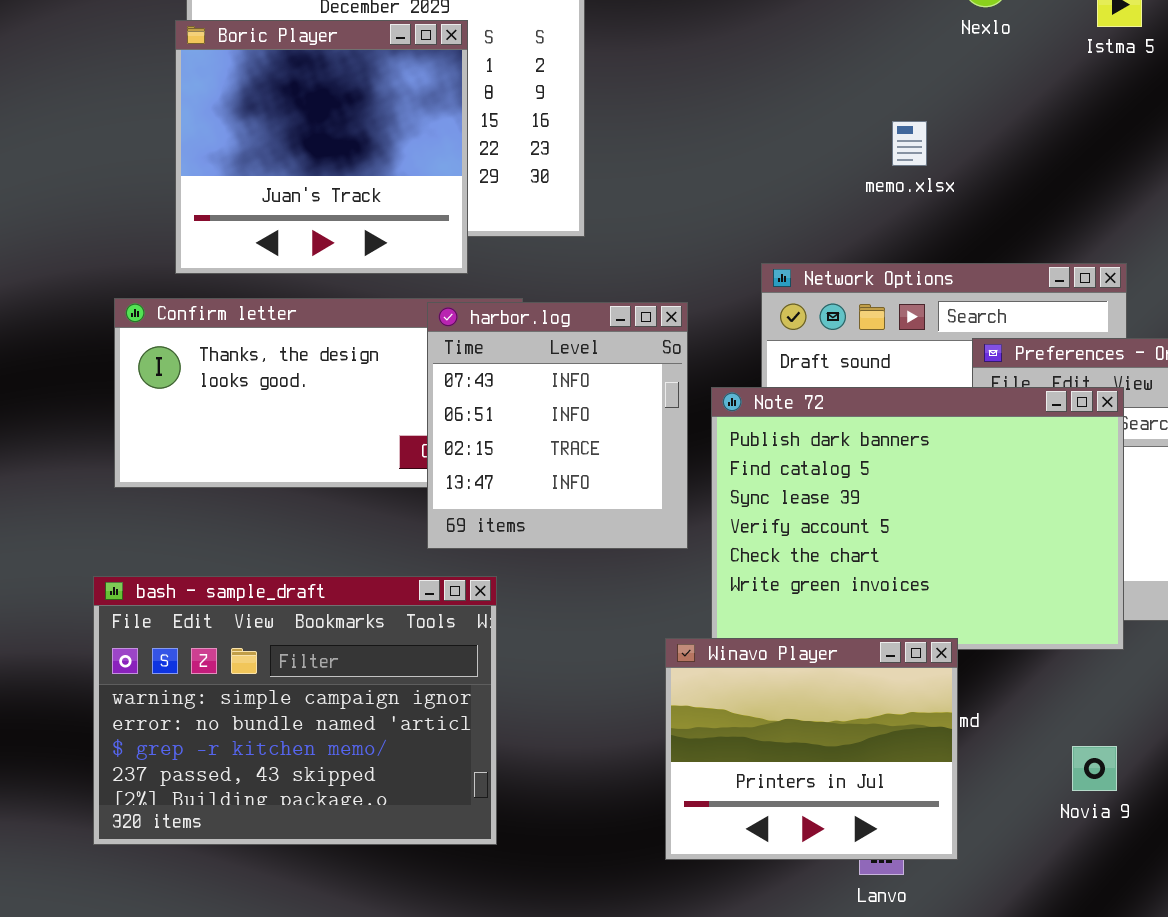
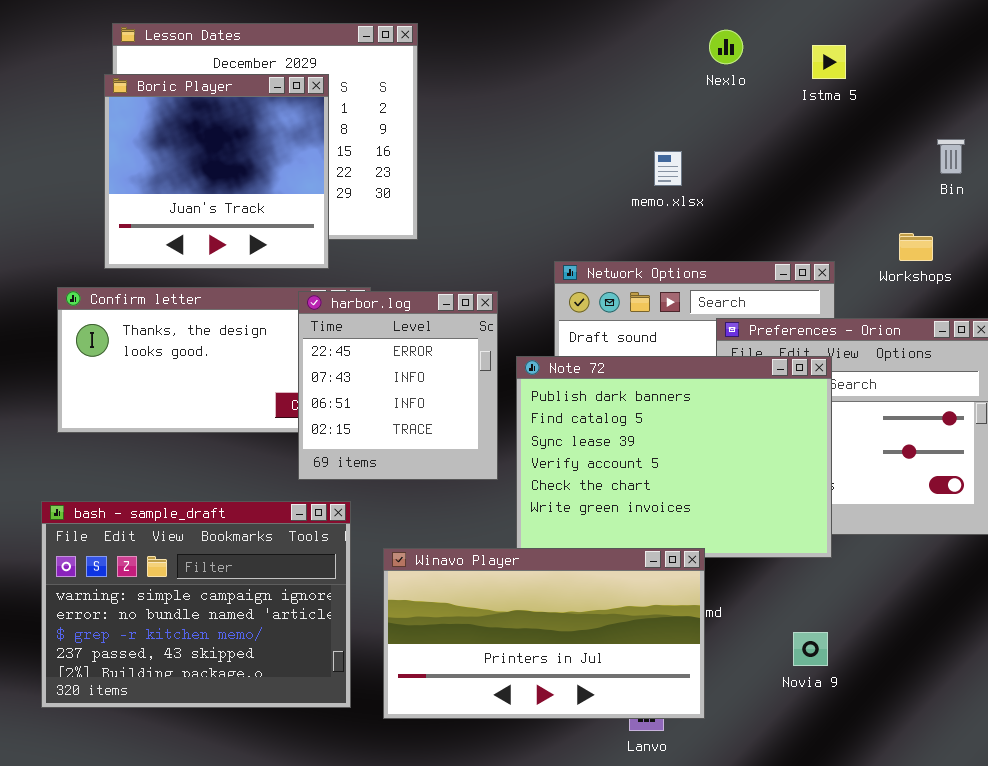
harbor.log: [427,302,688,549] -> [298,291,498,480], scrolled up 1 row
Winavo Player: [665,638,958,860] -> [383,548,705,719], resized

